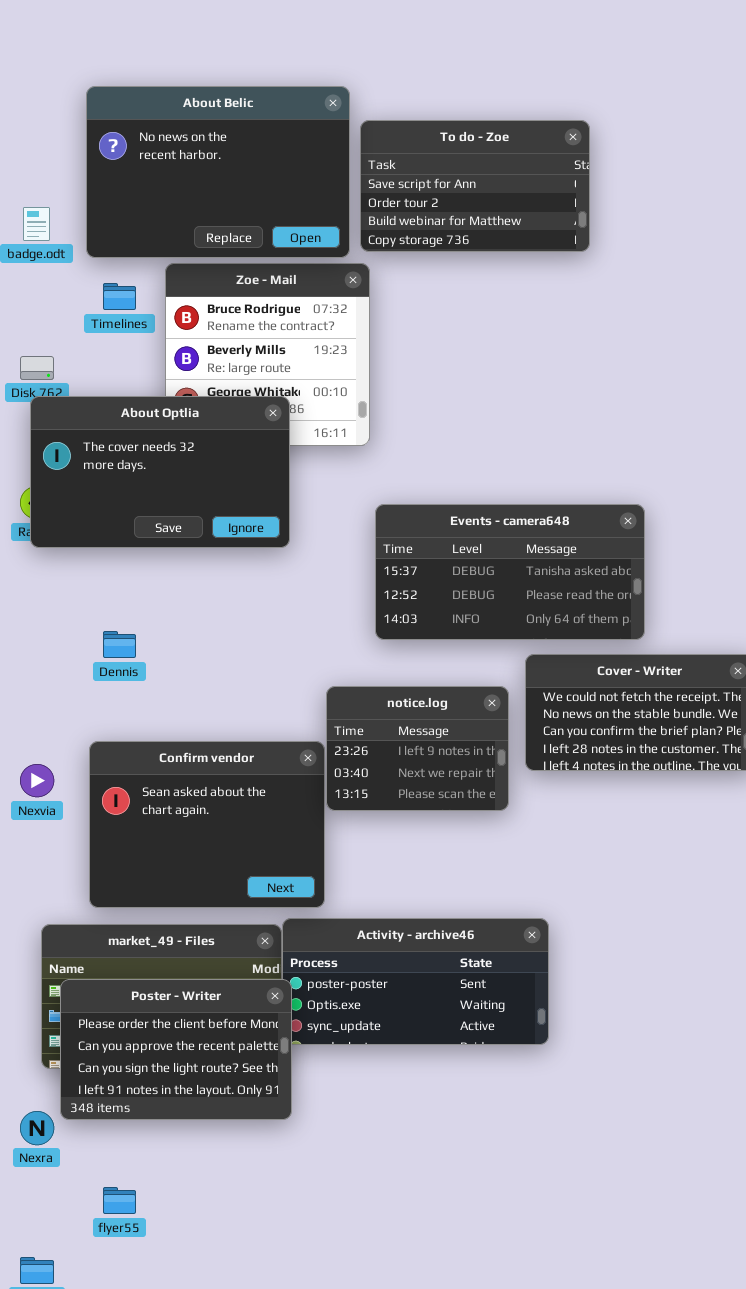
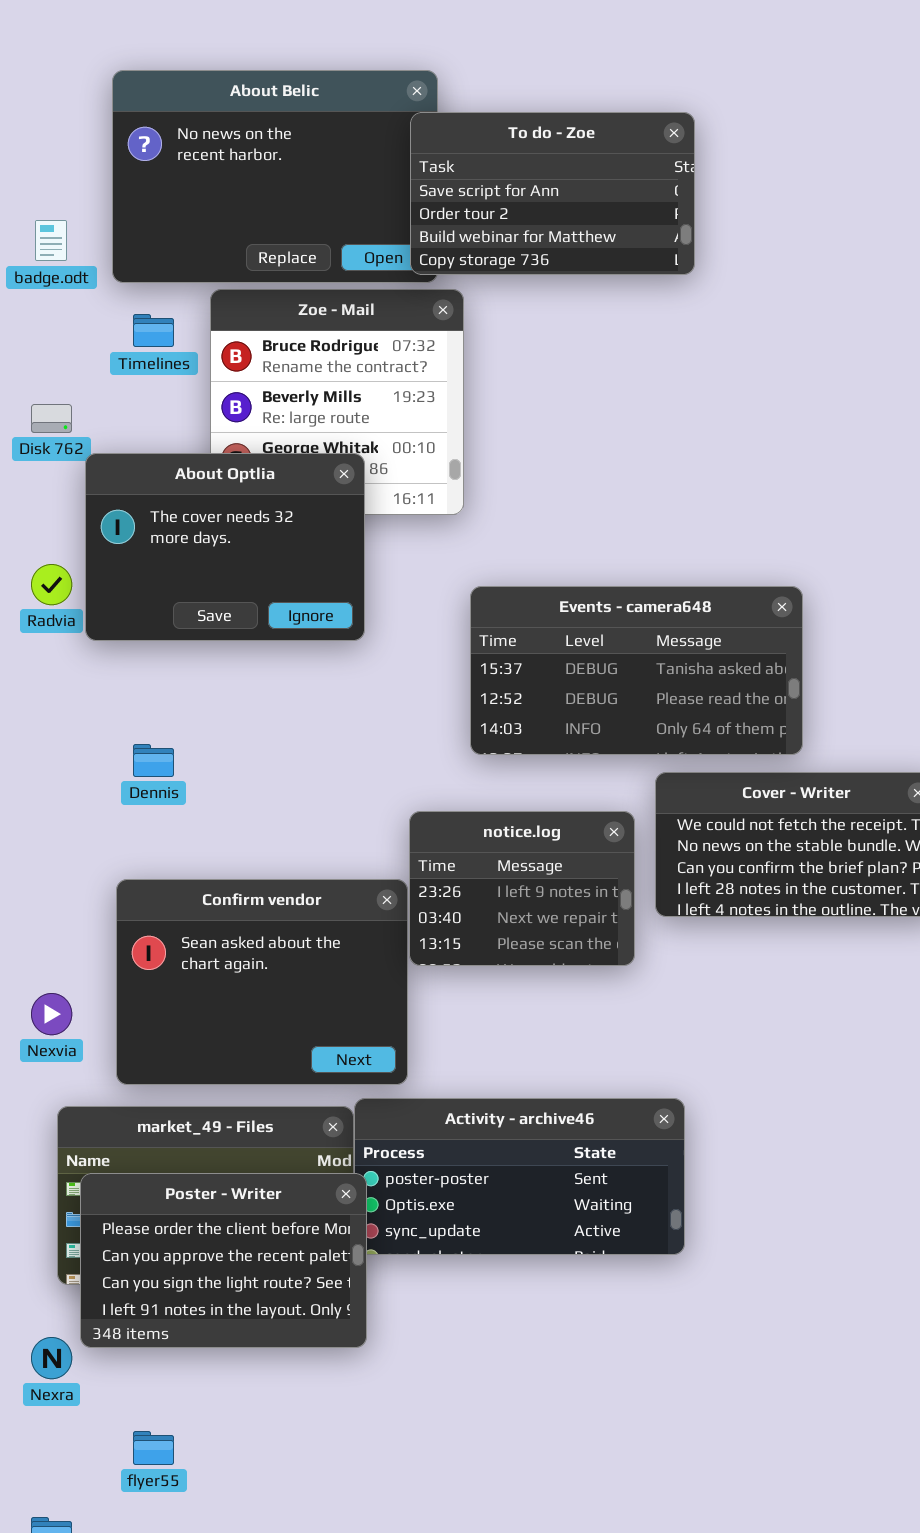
To do - Zoe: [360,120,590,252] -> [410,112,695,275], moved
About Optlia: [30,396,290,548] -> [85,453,365,641], resized
Nexvia: [20,764,54,797] -> [31,993,72,1035], moved

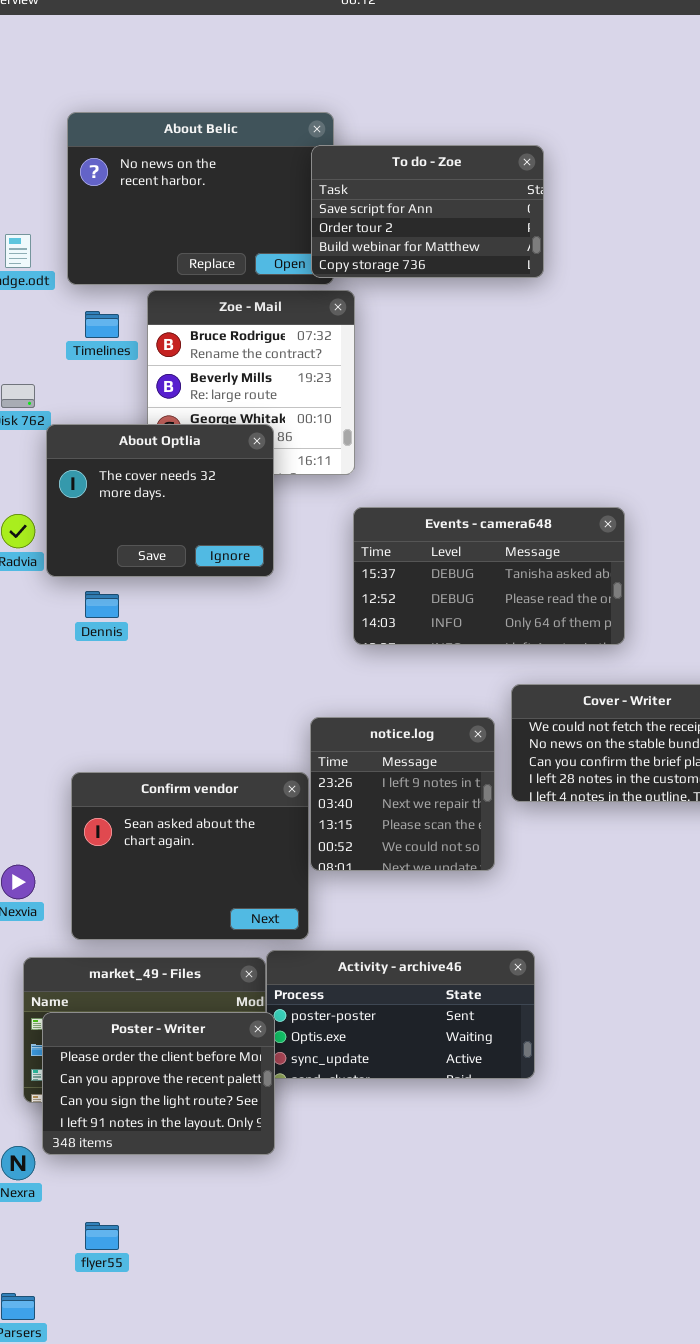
Events - camera648: [470,586,803,755] -> [353,507,625,645], moved
Dennis: [133,744,174,777] -> [85,591,119,618], moved
notice.log: [409,811,635,966] -> [310,717,495,871], resized

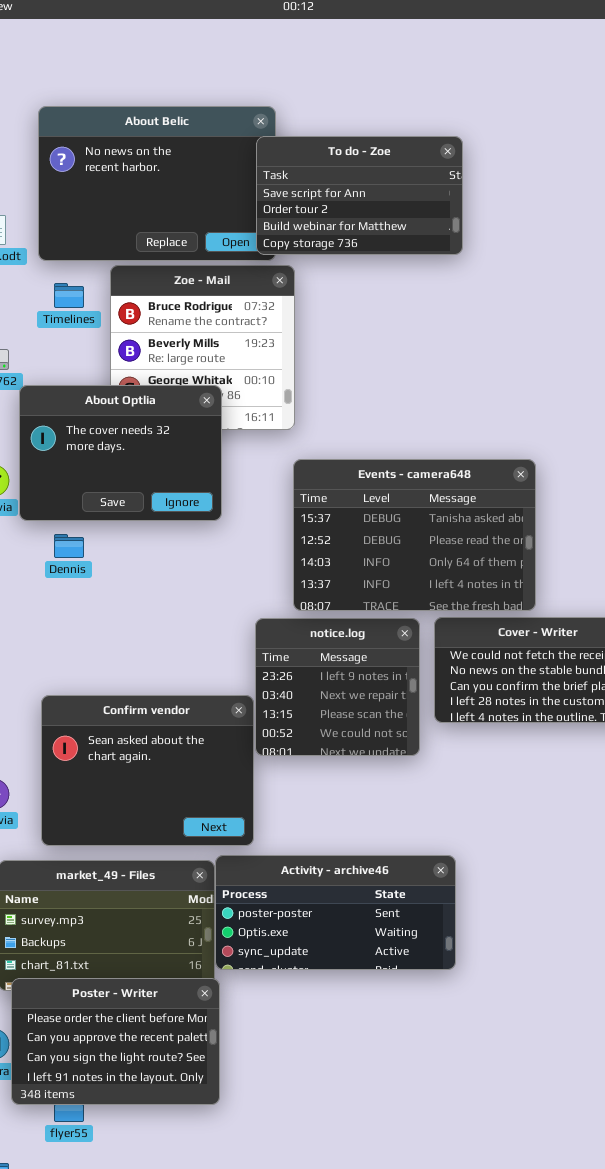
Events - camera648: [353,507,625,645] -> [293,459,536,611], resized
notice.log: [310,717,495,871] -> [255,618,420,756], moved
Poster - Writer: [42,1012,275,1155] -> [11,978,220,1105], moved

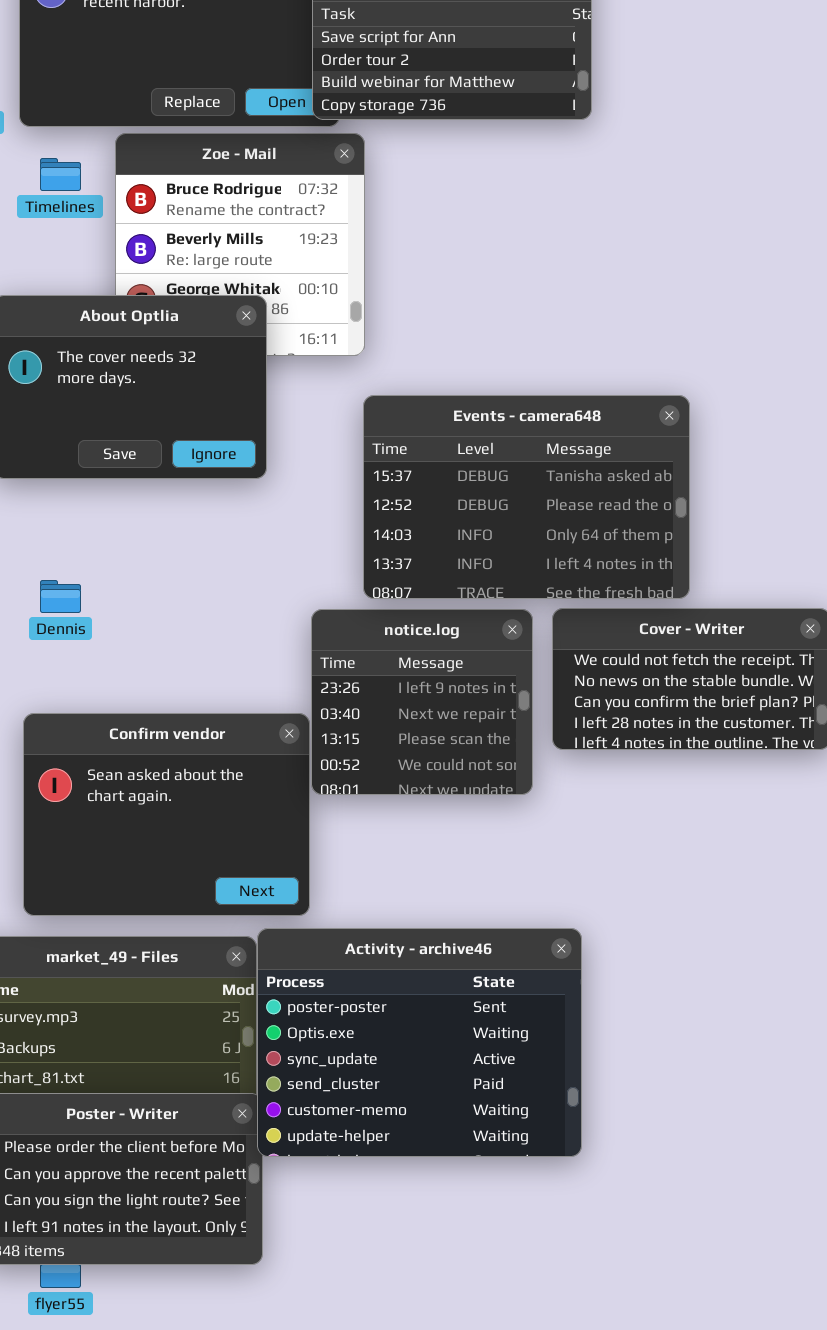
Dennis: [54,534,84,558] -> [40,580,81,613], moved
Activity - archive46: [215,855,456,970] -> [257,928,582,1157], resized

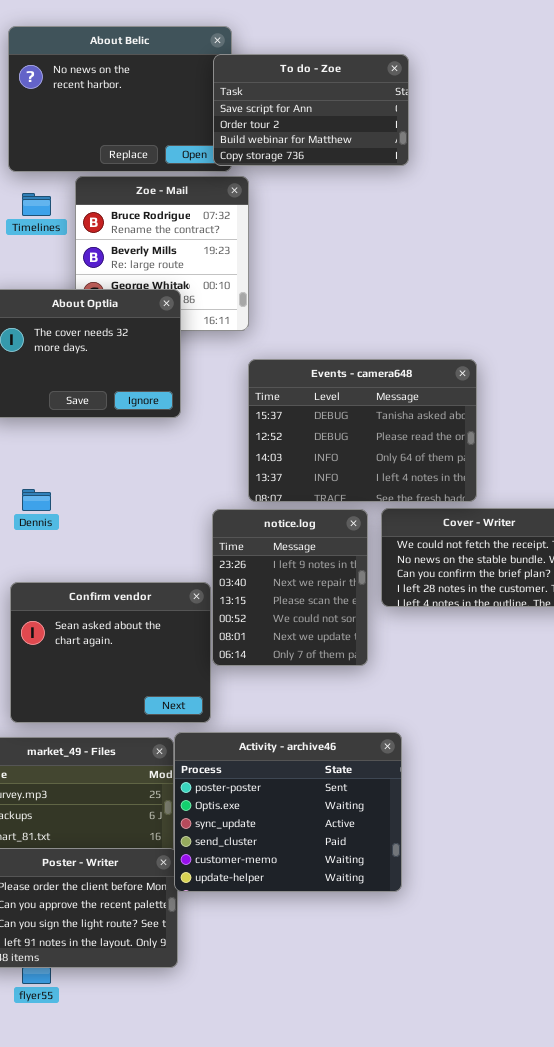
notice.log: [311,609,533,795] -> [212,509,368,666], resized

